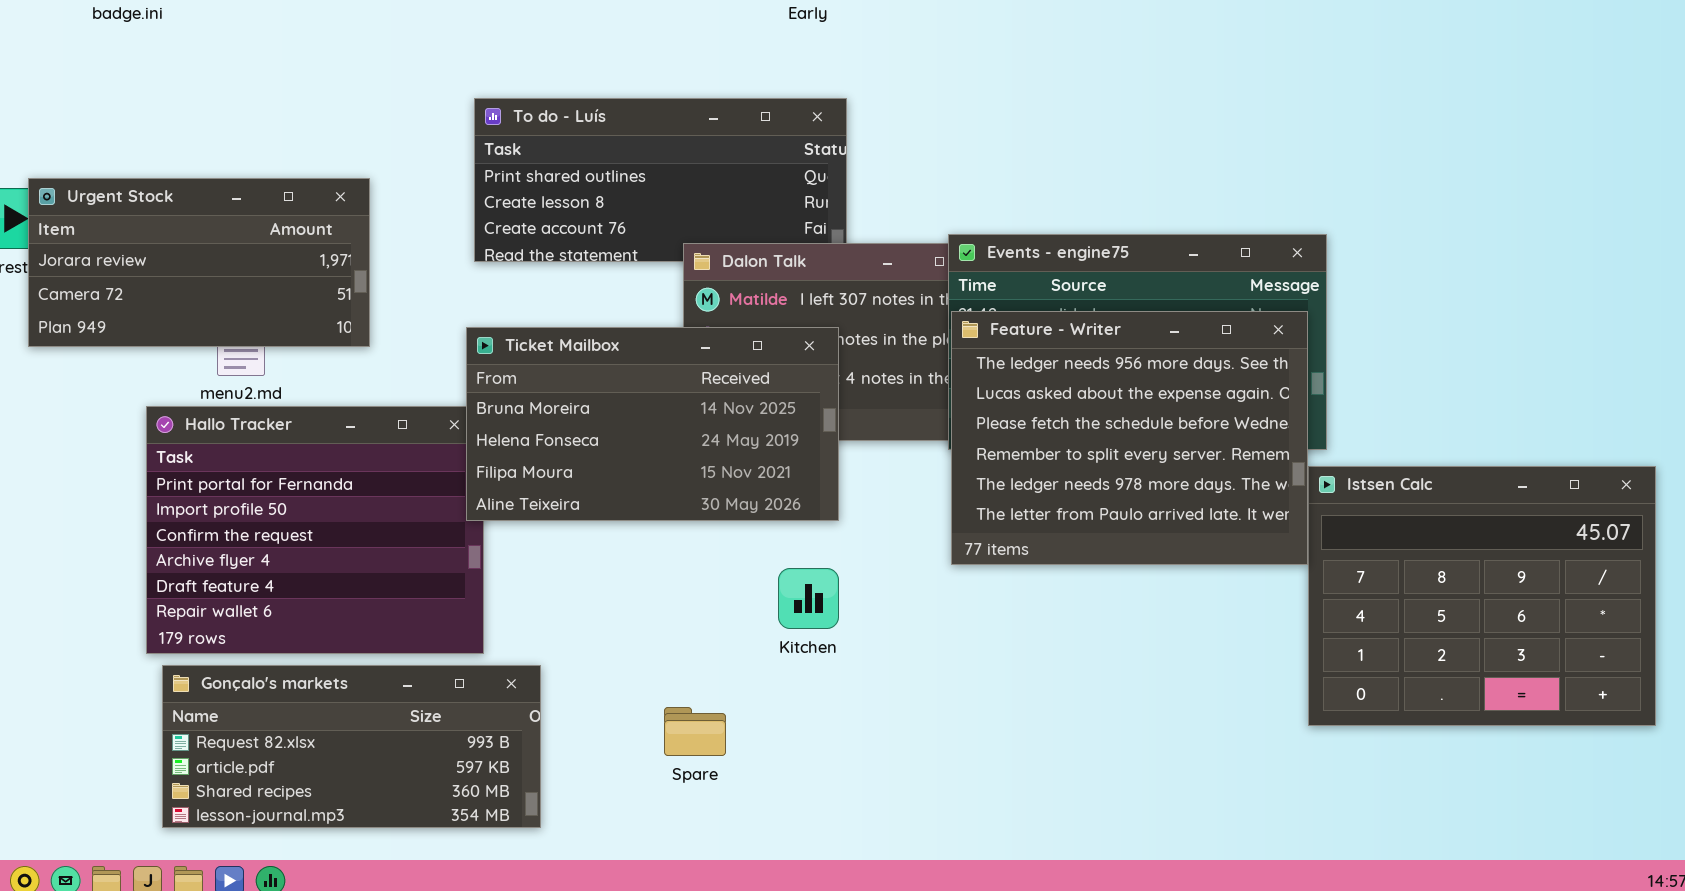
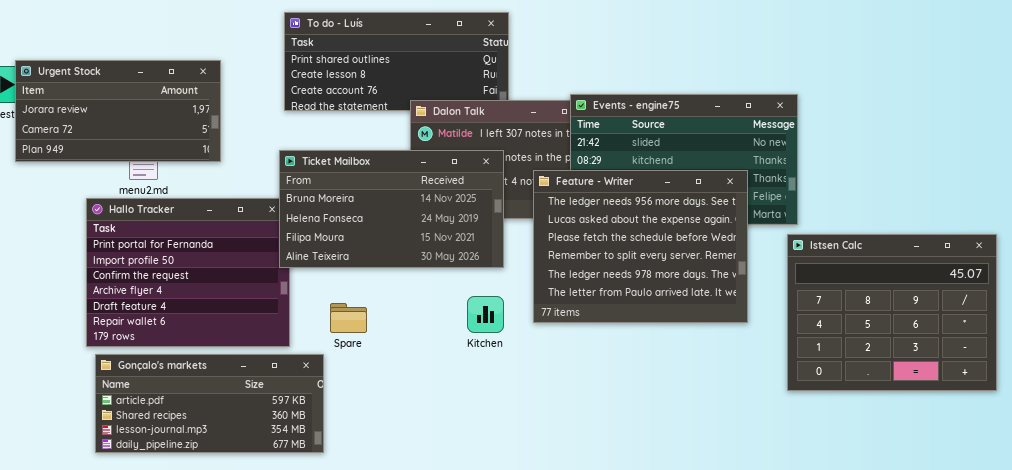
Feature - Writer: [951,311,1308,565] -> [533,170,748,323], moved
Gonçalo's markets: [162,665,541,828] -> [95,354,324,453], scrolled down 1 row
Spare: [664,707,726,756] -> [330,303,367,333], moved

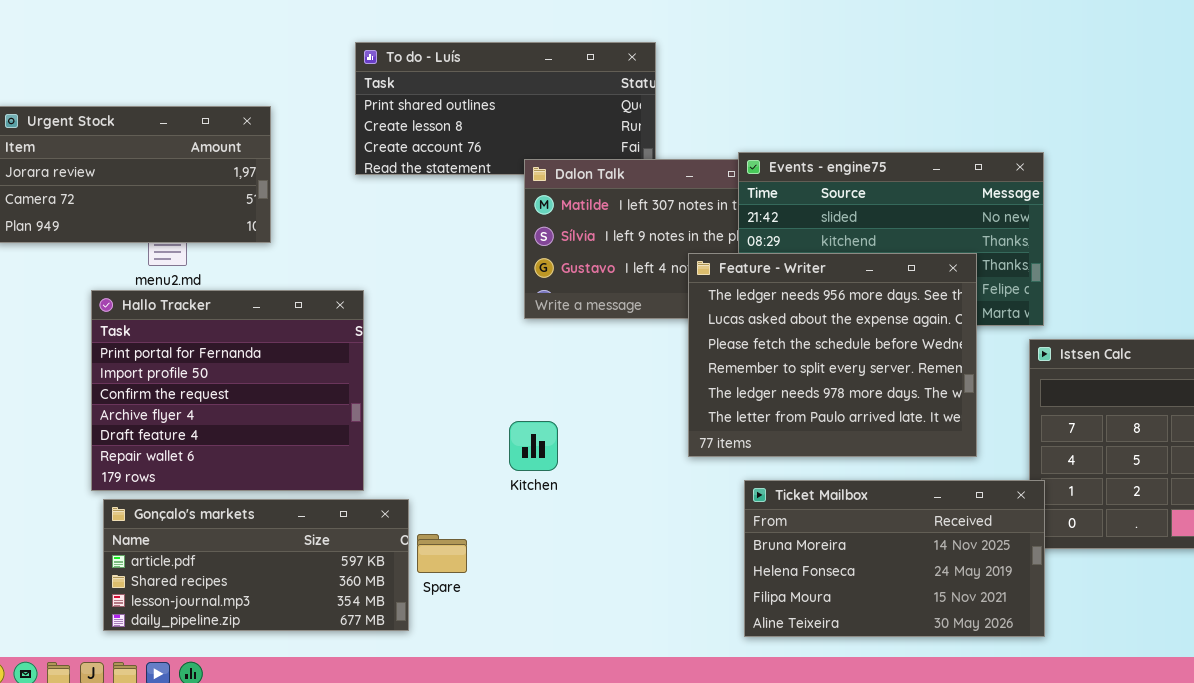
Ticket Mailbox: [279,150,504,268] -> [744,480,1045,637], moved
Kitchen: [467,296,504,333] -> [509,421,558,471], moved
Spare: [330,303,367,333] -> [417,534,467,573], moved

